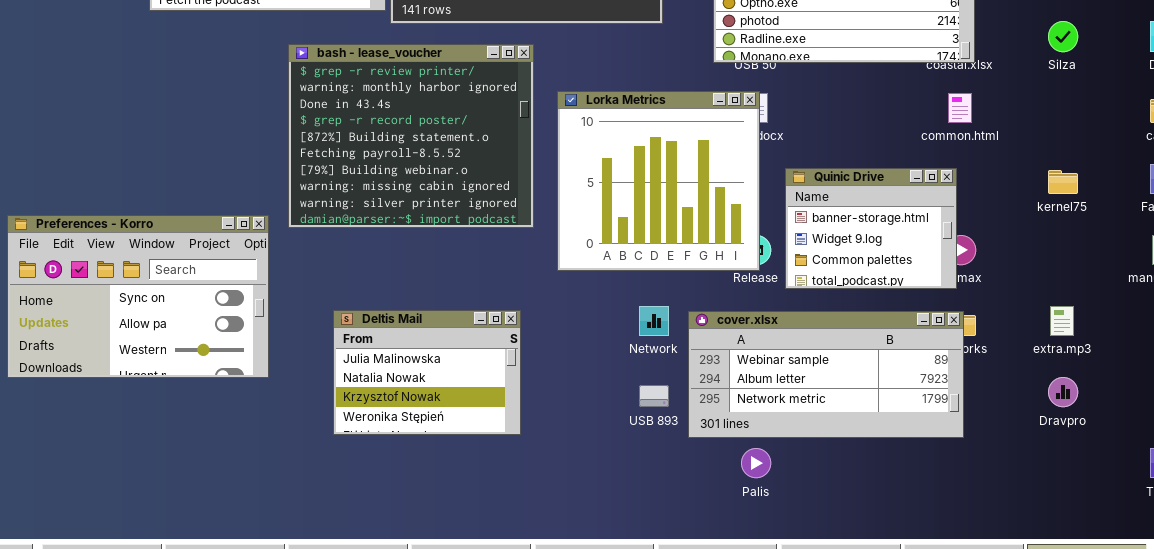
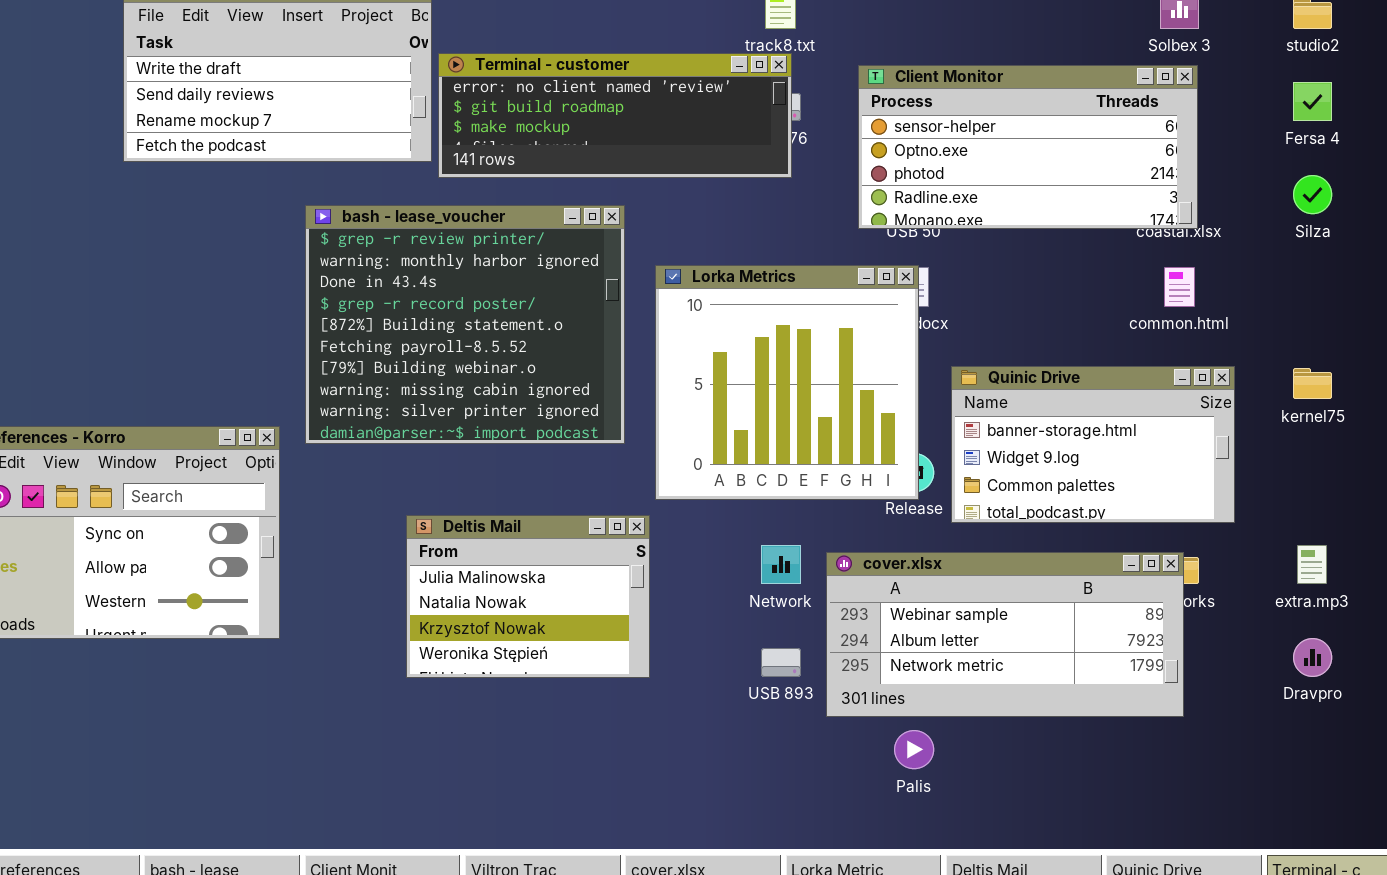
Quinic Drive: [785,168,957,289] -> [951,366,1235,523], resized
Deltis Mail: [333,310,521,435] -> [406,515,650,678], moved

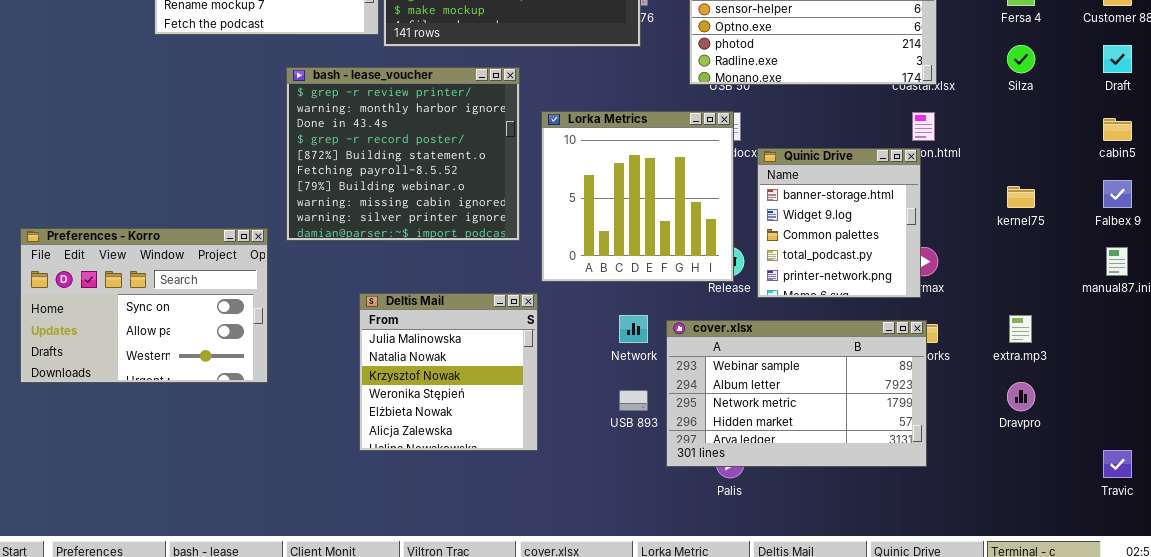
Quinic Drive: [951,366,1235,523] -> [757,148,921,298], resized
Deltis Mail: [406,515,650,678] -> [359,293,538,451], resized
cover.xlsx: [826,552,1184,717] -> [666,320,927,467], resized

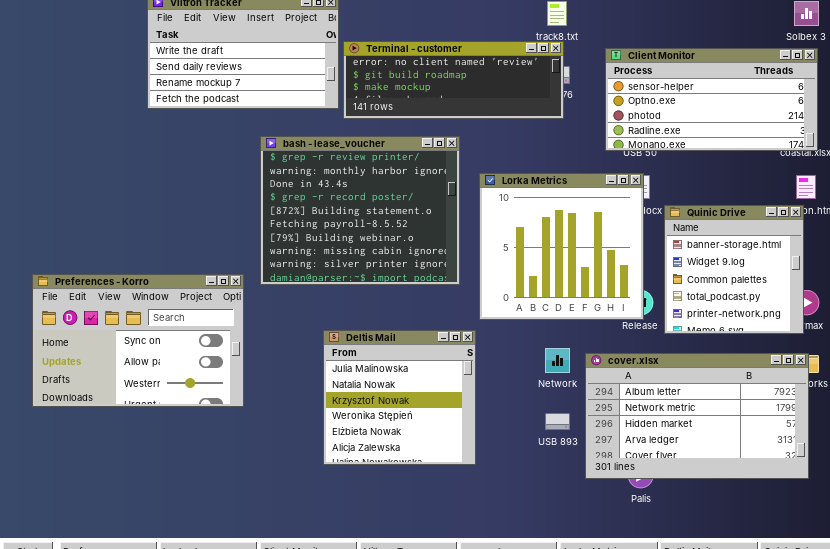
cover.xlsx: [666,320,927,467] -> [585,353,809,479], scrolled down 1 row

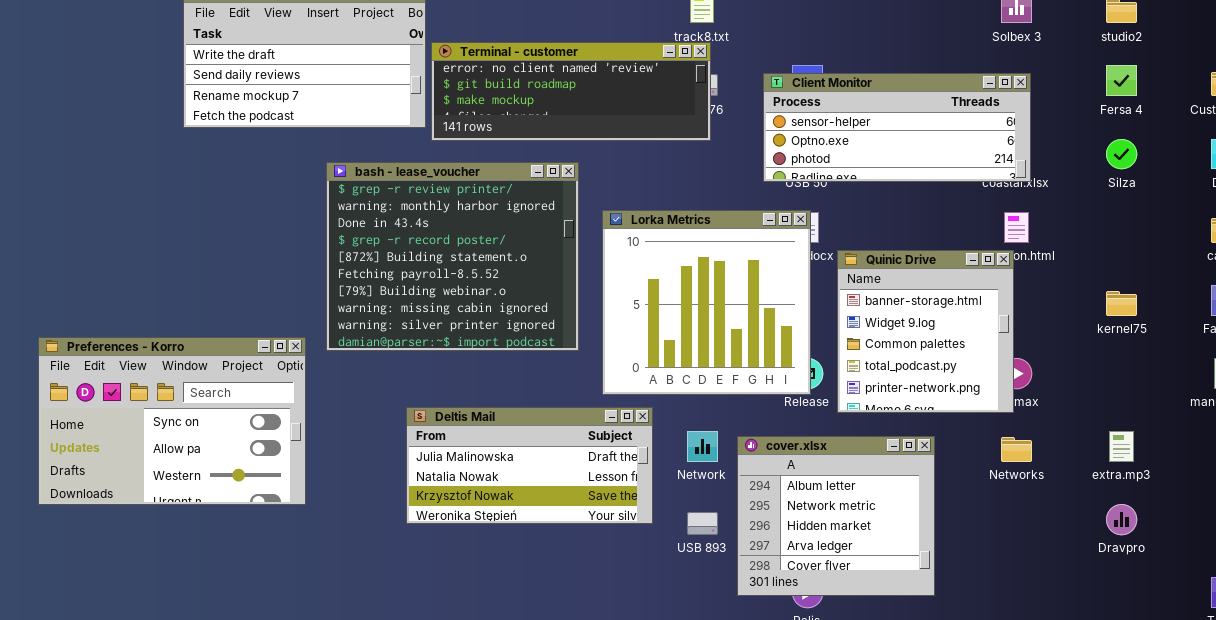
Client Monitor: [605,48,818,151] -> [763,73,1031,182], resized
Deltis Mail: [323,330,476,465] -> [406,407,653,524], resized
cover.xlsx: [585,353,809,479] -> [737,436,935,596], resized

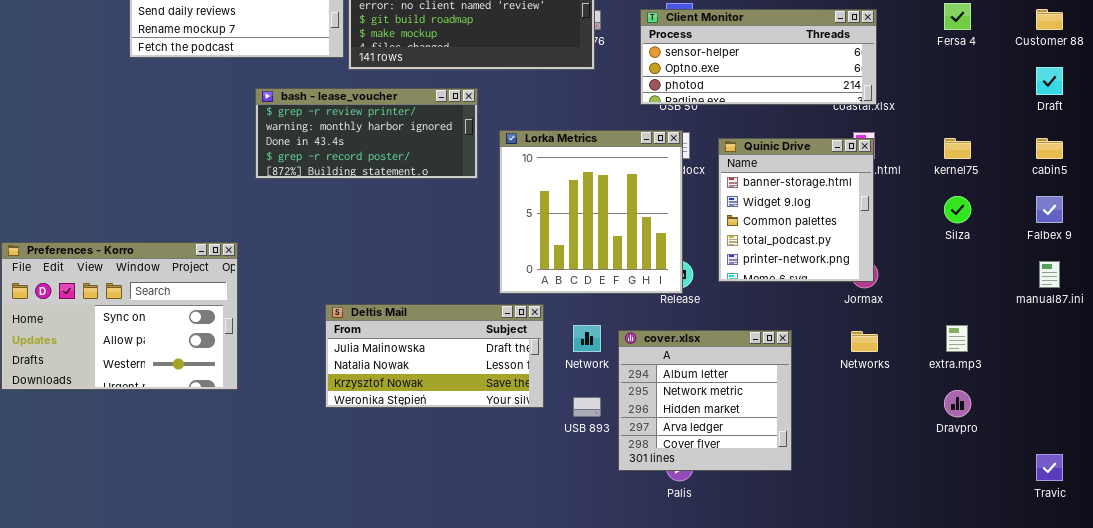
Silza: [1106,139,1137,169] -> [944,196,971,223], moved
bash - lease_voucher: [326,162,579,351] -> [255,88,478,179], resized
Quinic Drive: [837,250,1014,413] -> [718,138,874,282], moved
kernel75: [1106,291,1137,316] -> [944,138,971,159], moved

